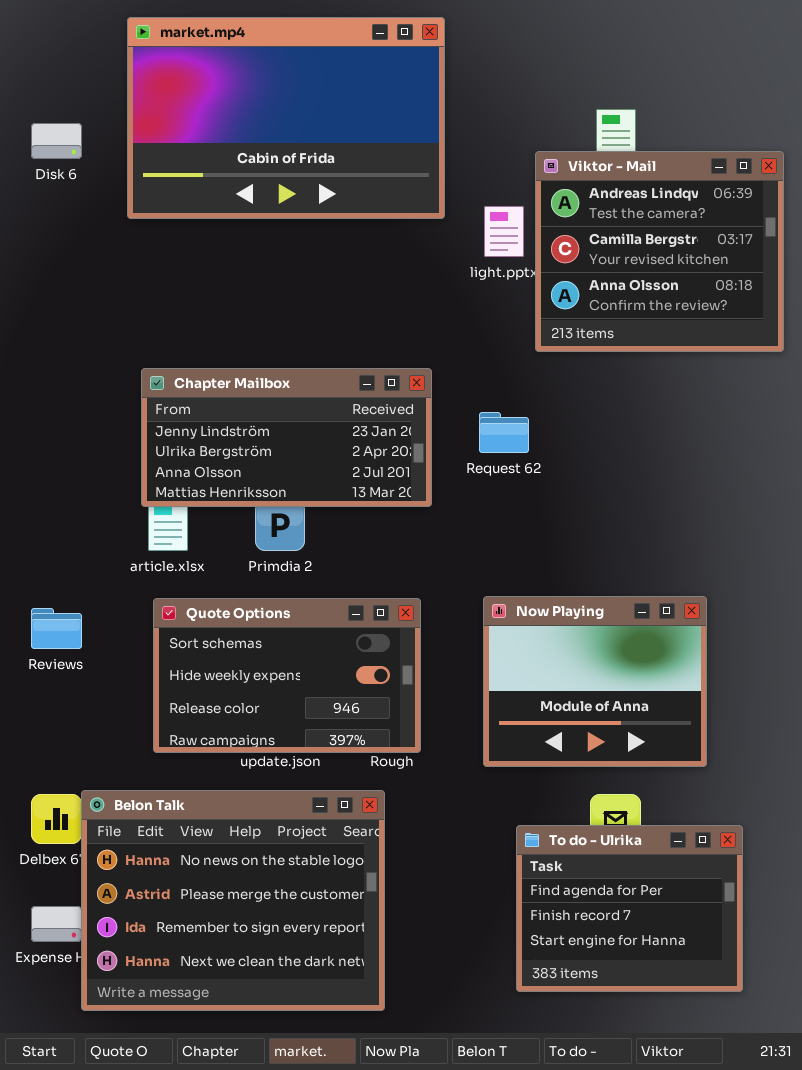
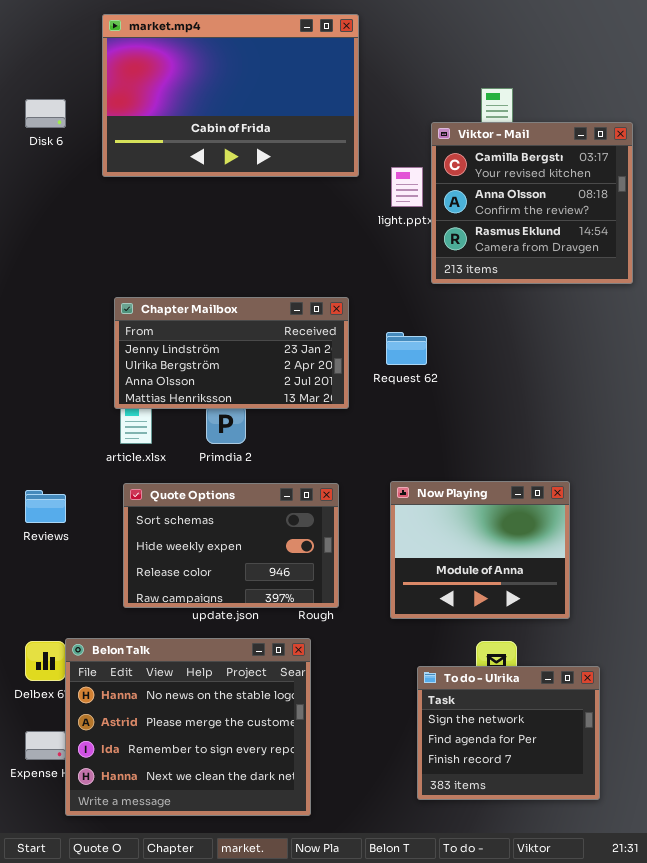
Viktor - Mail: [535,151,784,352] -> [431,122,633,284], scrolled down 1 row
To do - Ulrika: [516,825,743,992] -> [417,666,600,800], scrolled up 1 row

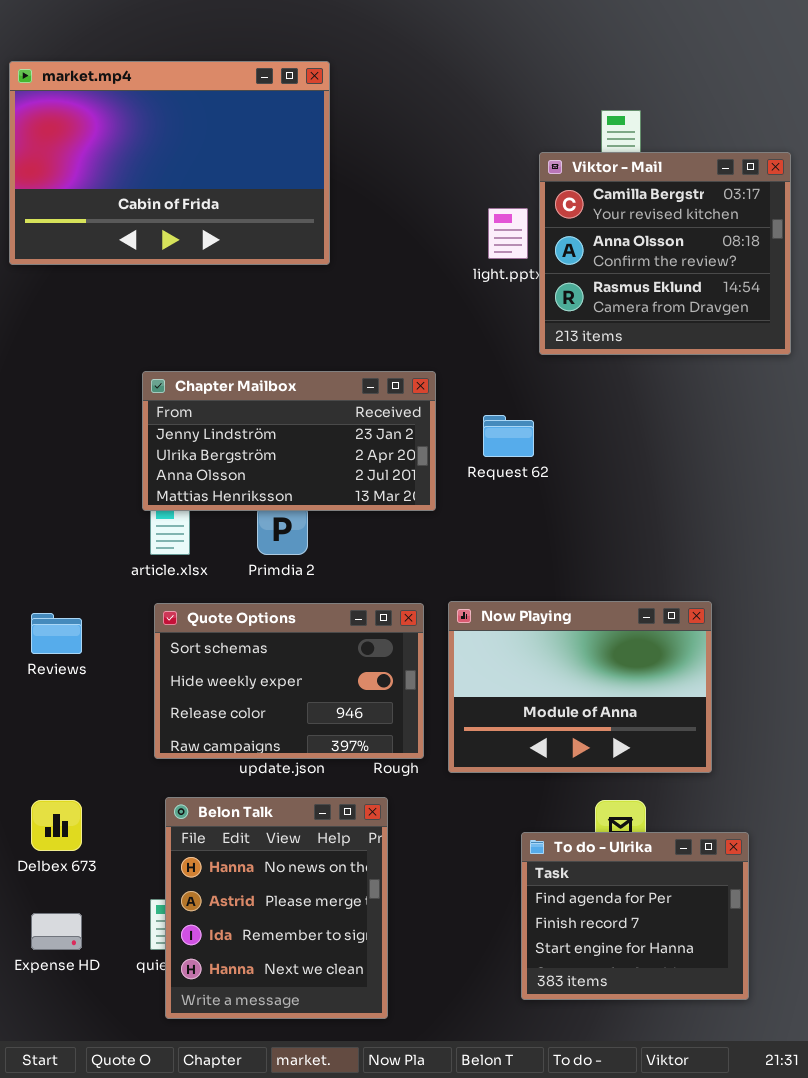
market.mp4: [102,14,359,177] -> [9,61,330,265], moved
Now Playing: [390,481,570,619] -> [448,601,712,773], resized
Belon Talk: [65,638,311,816] -> [165,797,388,1019], resized
To do - Ulrika: [417,666,600,800] -> [521,832,749,1000], scrolled down 1 row

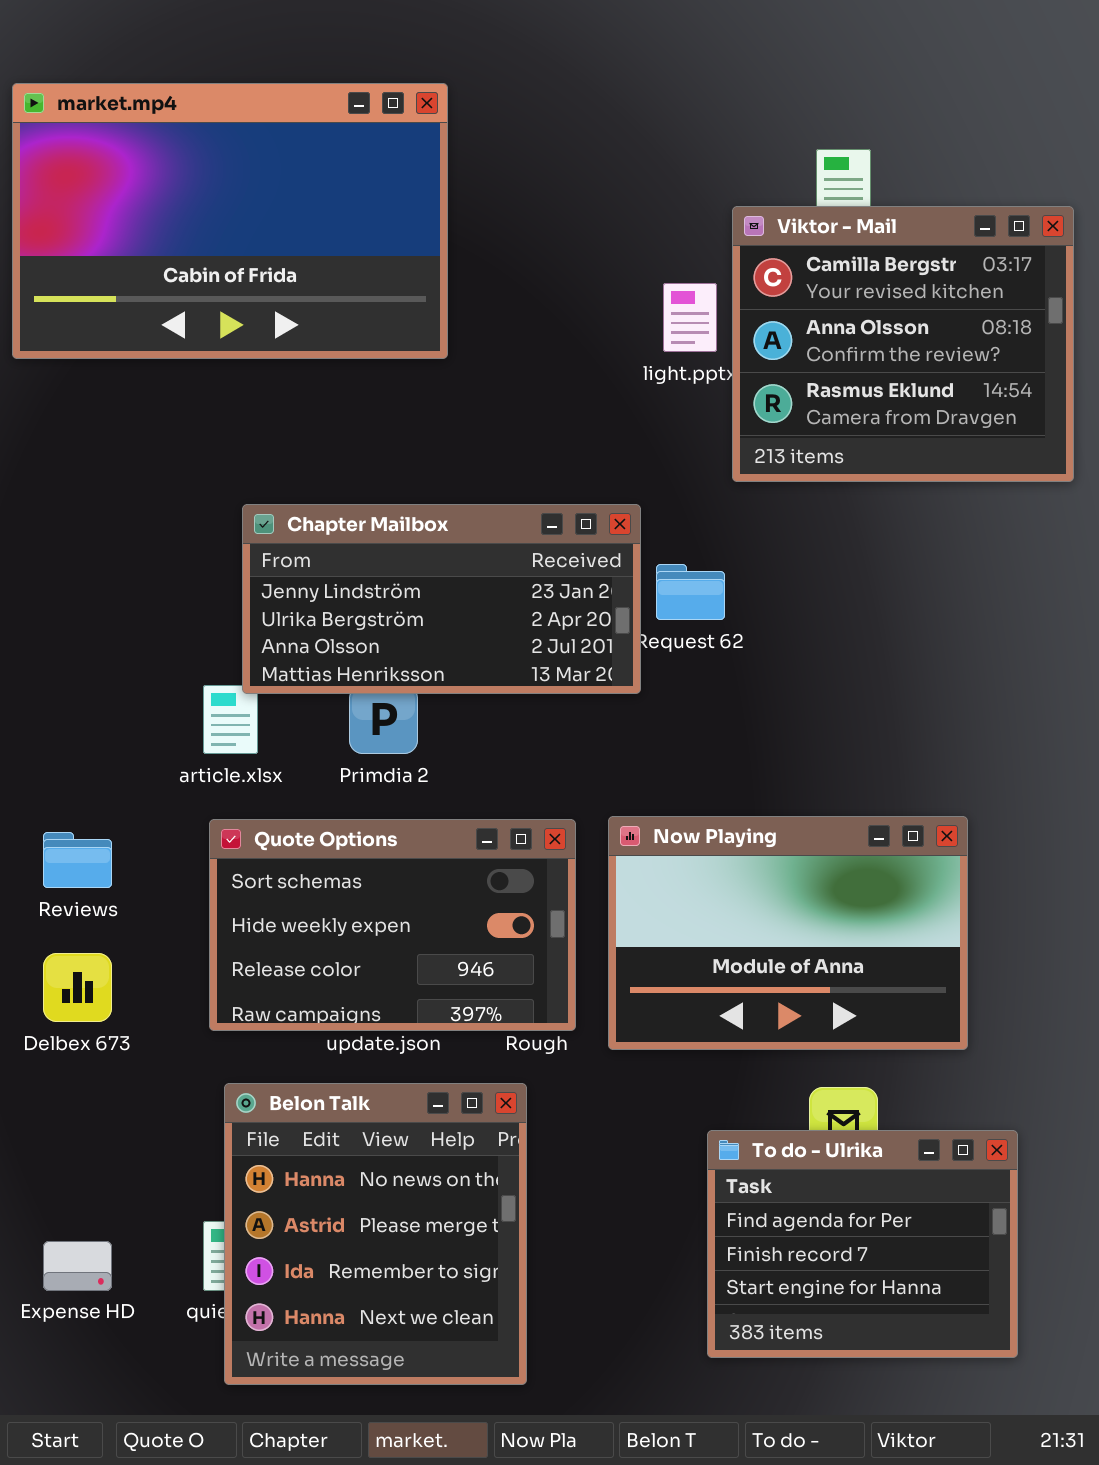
Chapter Mailbox: [142,371,436,511] -> [242,504,641,694], moved
Delbex 673: [31,800,82,851] -> [43,953,112,1022], moved

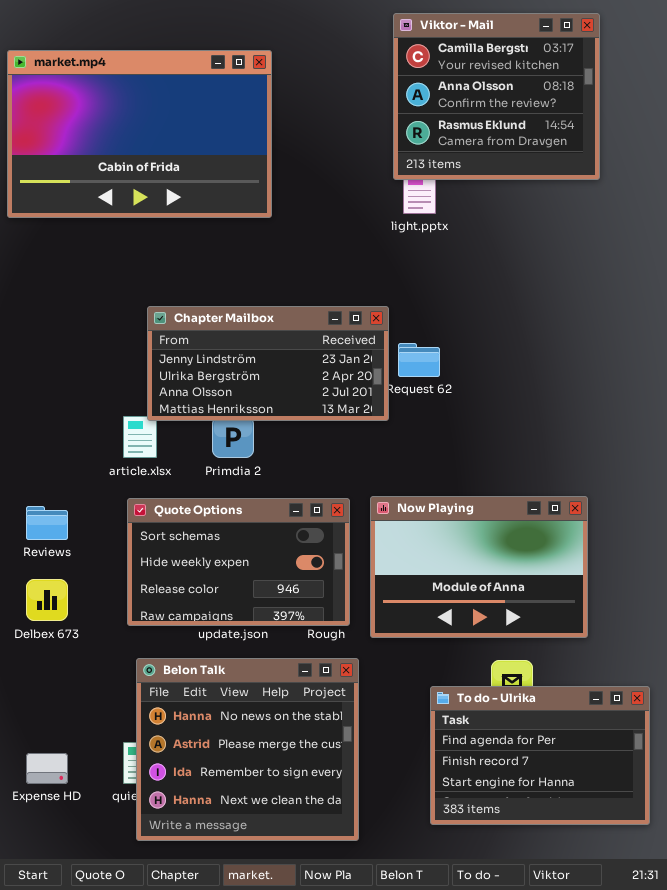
Viktor - Mail: [732,206,1074,482] -> [393,13,600,180], moved
Belon Talk: [224,1083,527,1385] -> [136,658,359,841], resized
To do - Ulrika: [707,1130,1018,1358] -> [430,686,650,825], resized

